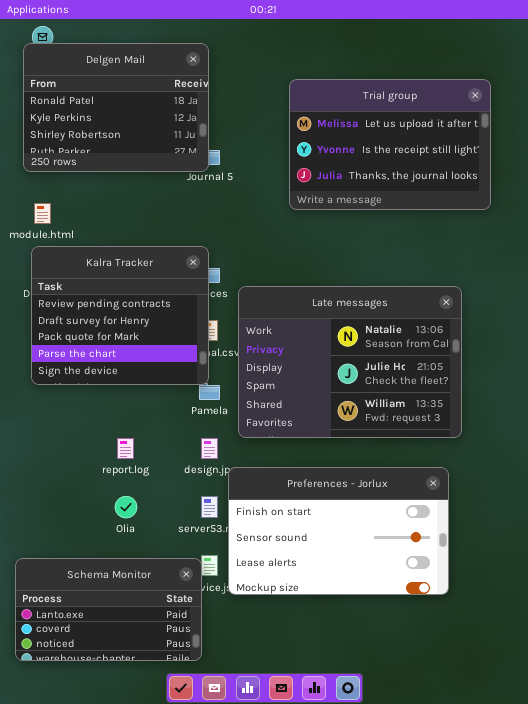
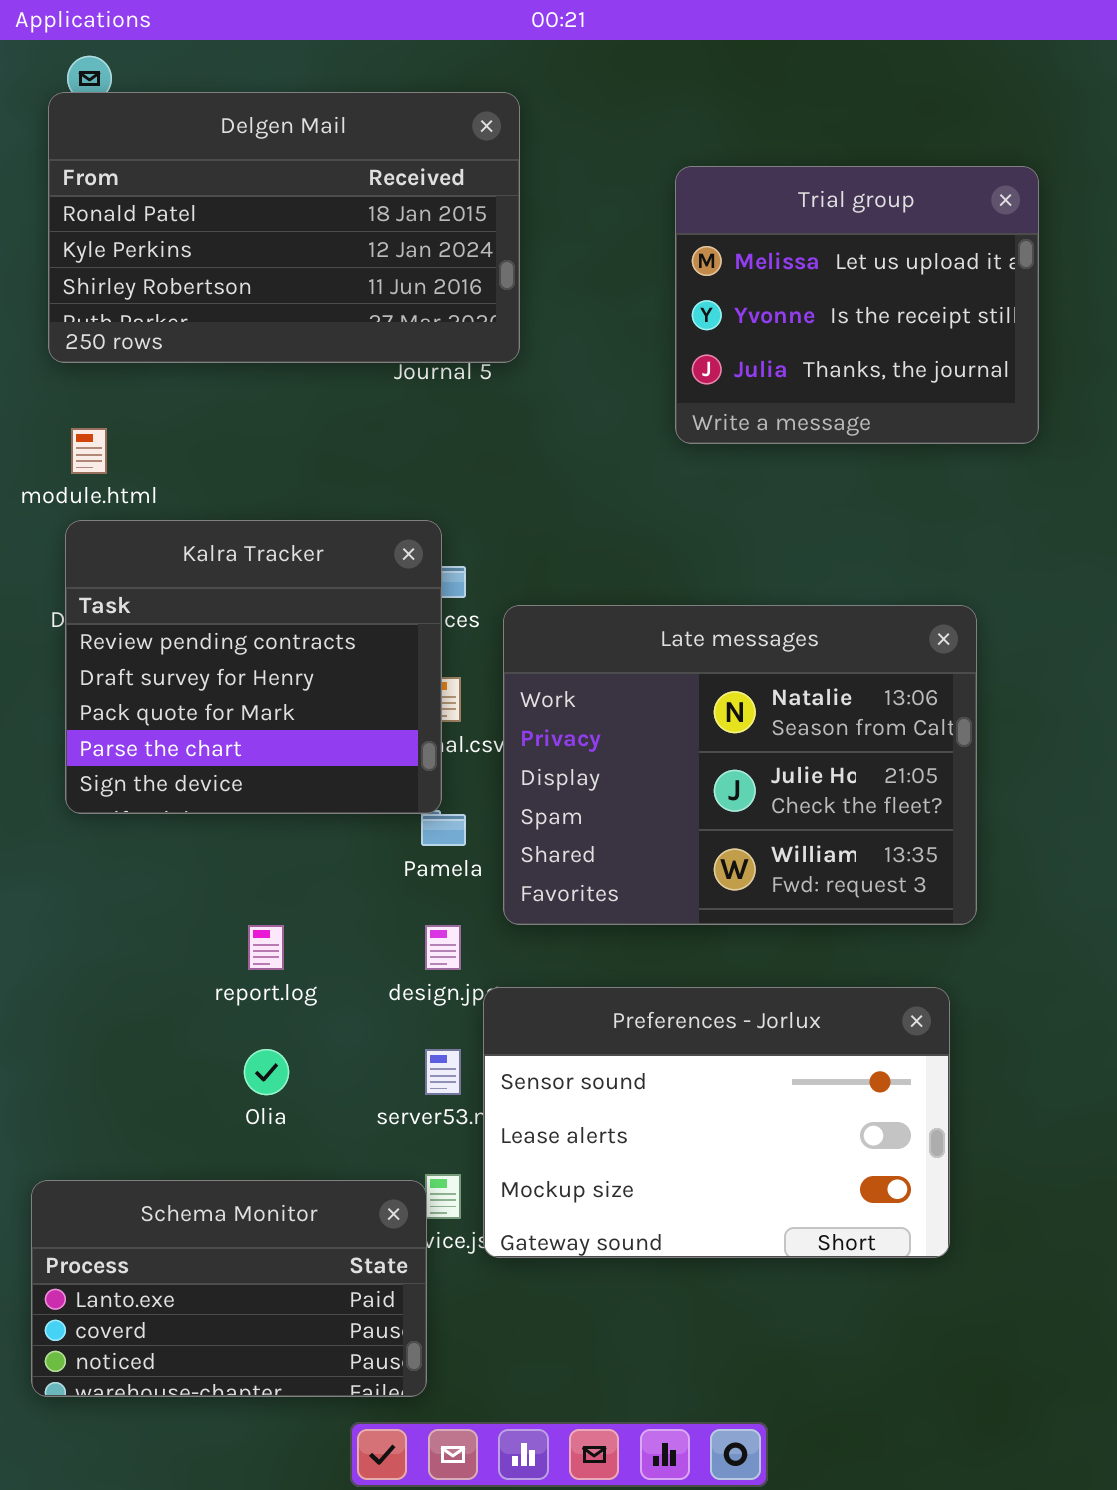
Delgen Mail: [23,43,209,172] -> [48,92,520,363], resized
Trial group: [289,79,491,210] -> [675,166,1039,444], resized
Preferences - Jorlux: [228,467,449,595] -> [483,987,950,1258], scrolled down 1 row

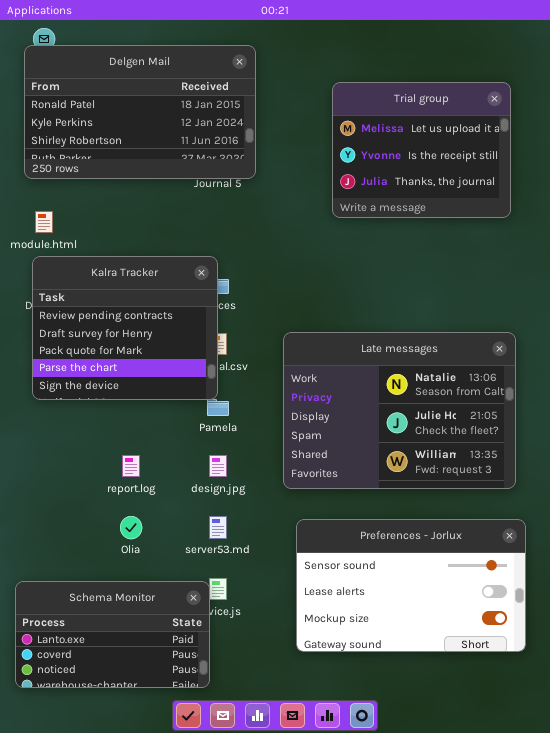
Late messages: [503,605,977,925] -> [283,332,516,489], moved
Preferences - Jorlux: [483,987,950,1258] -> [296,519,526,652], moved

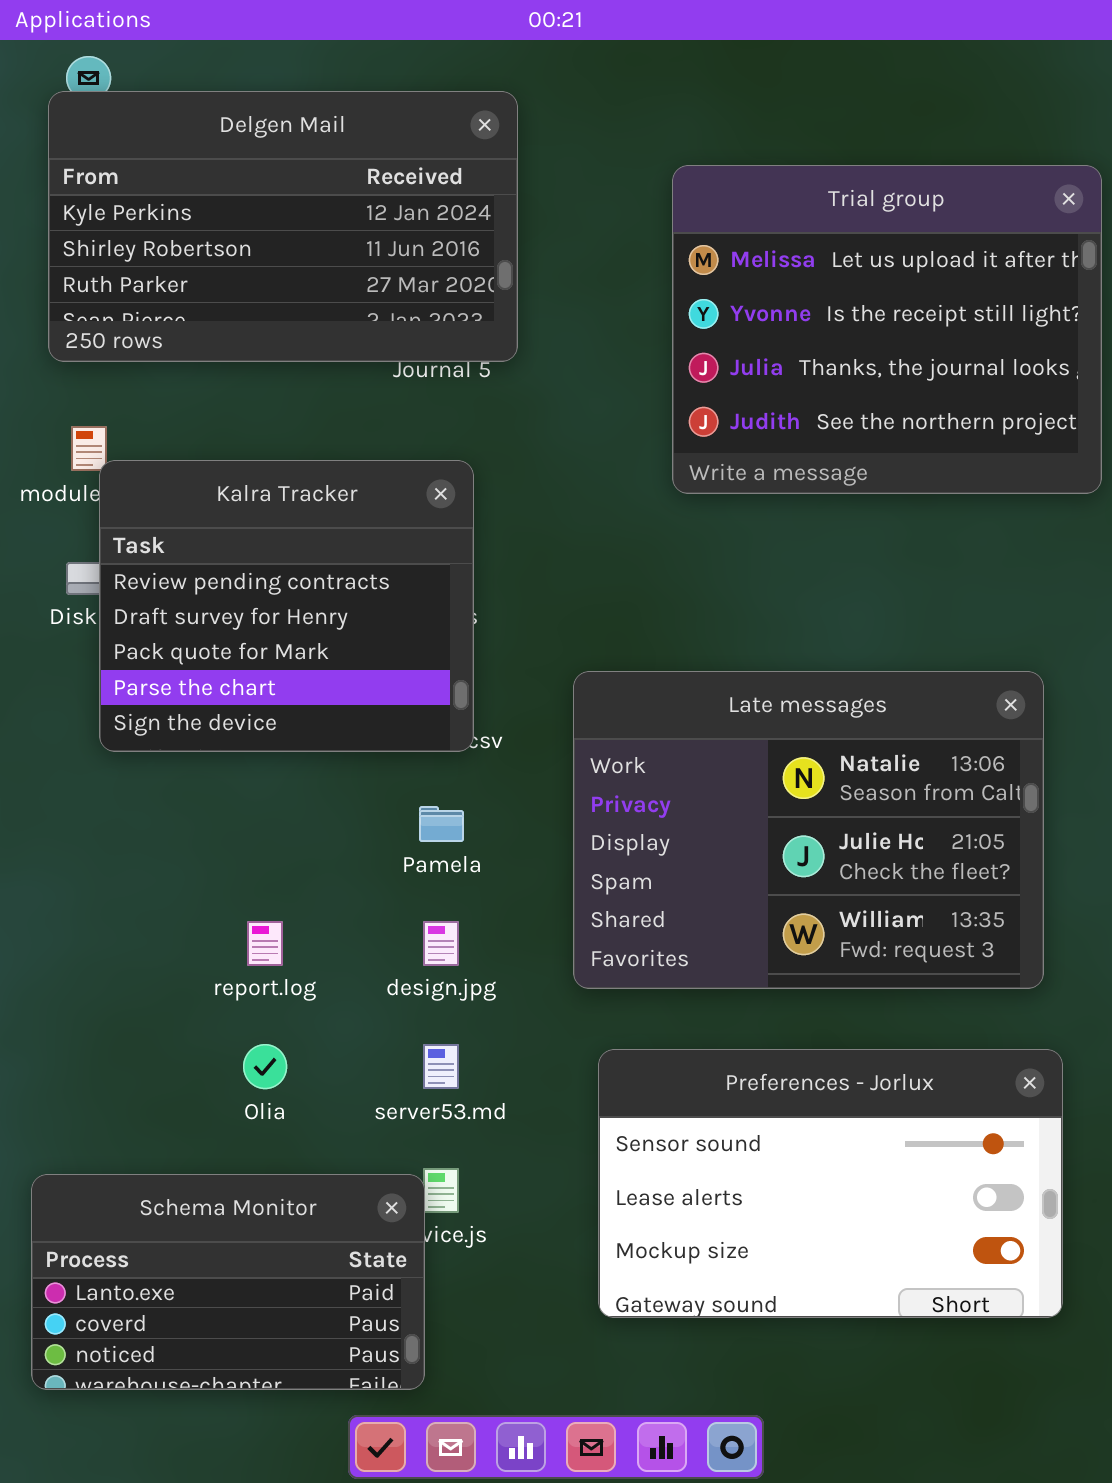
Delgen Mail: [24,45,256,179] -> [48,91,518,362], scrolled down 1 row
Trial group: [332,82,511,218] -> [672,165,1102,494], resized
Kalra Tracker: [32,256,218,400] -> [99,460,474,752], moved

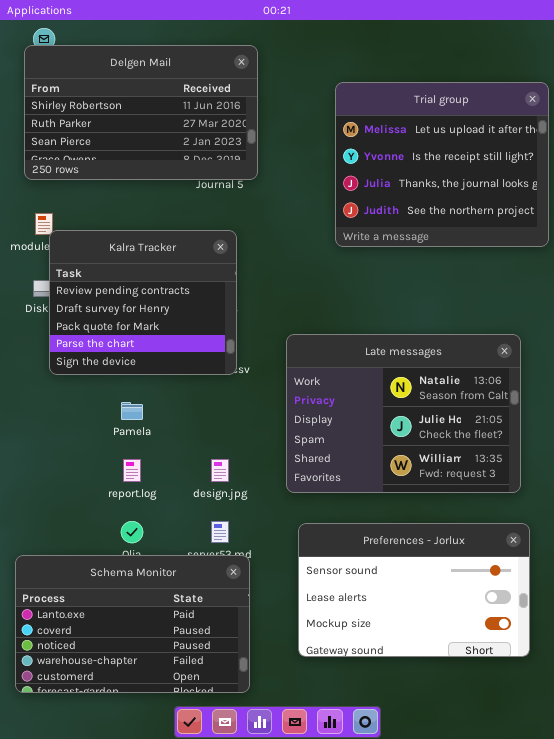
Delgen Mail: [48,91,518,362] -> [24,45,258,180], scrolled down 1 row
Pamela: [419,806,464,842] -> [121,402,143,420], moved
Schema Monitor: [31,1174,425,1390] -> [15,555,250,693], resized

